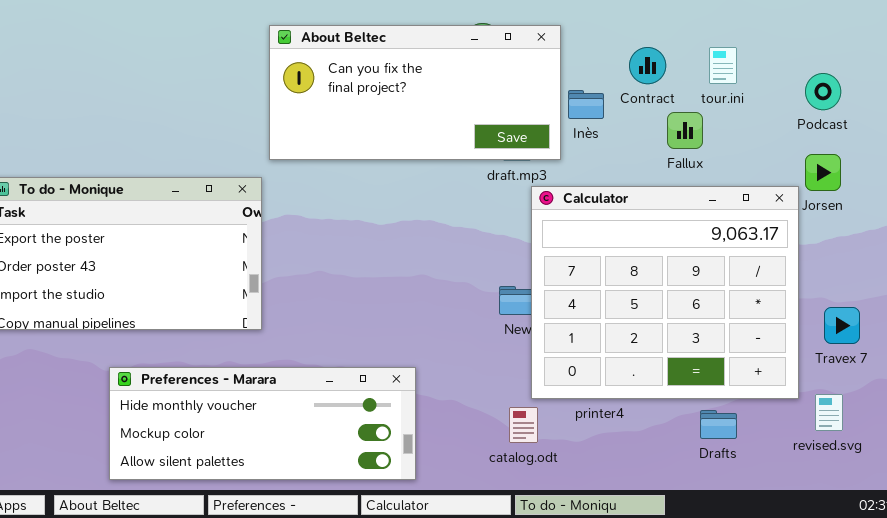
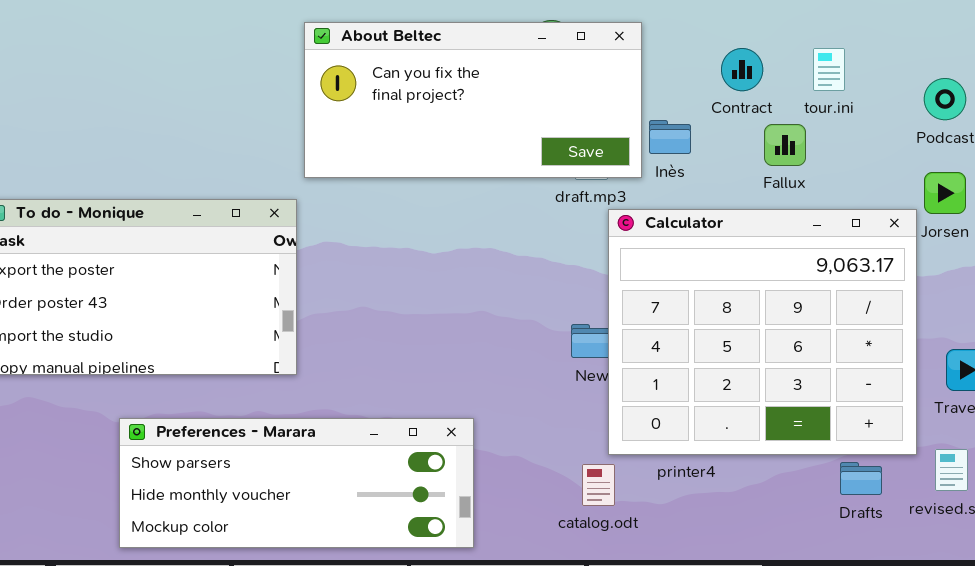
Inès: [568,90,604,119] -> [649,120,691,154], moved
Preferences - Marara: [109,367,416,480] -> [119,418,474,548], scrolled up 1 row
Drafts: [700,410,737,439] -> [840,462,882,495], moved

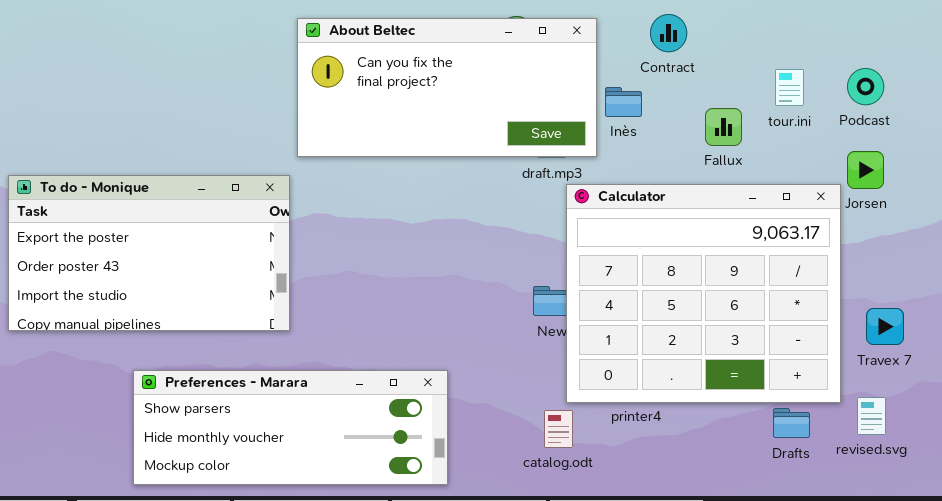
Contract: [721,48,763,91] -> [650,14,687,52], moved
tour.ini: [813,48,845,91] -> [775,69,804,106], moved
Inès: [649,120,691,154] -> [605,87,642,117], moved

